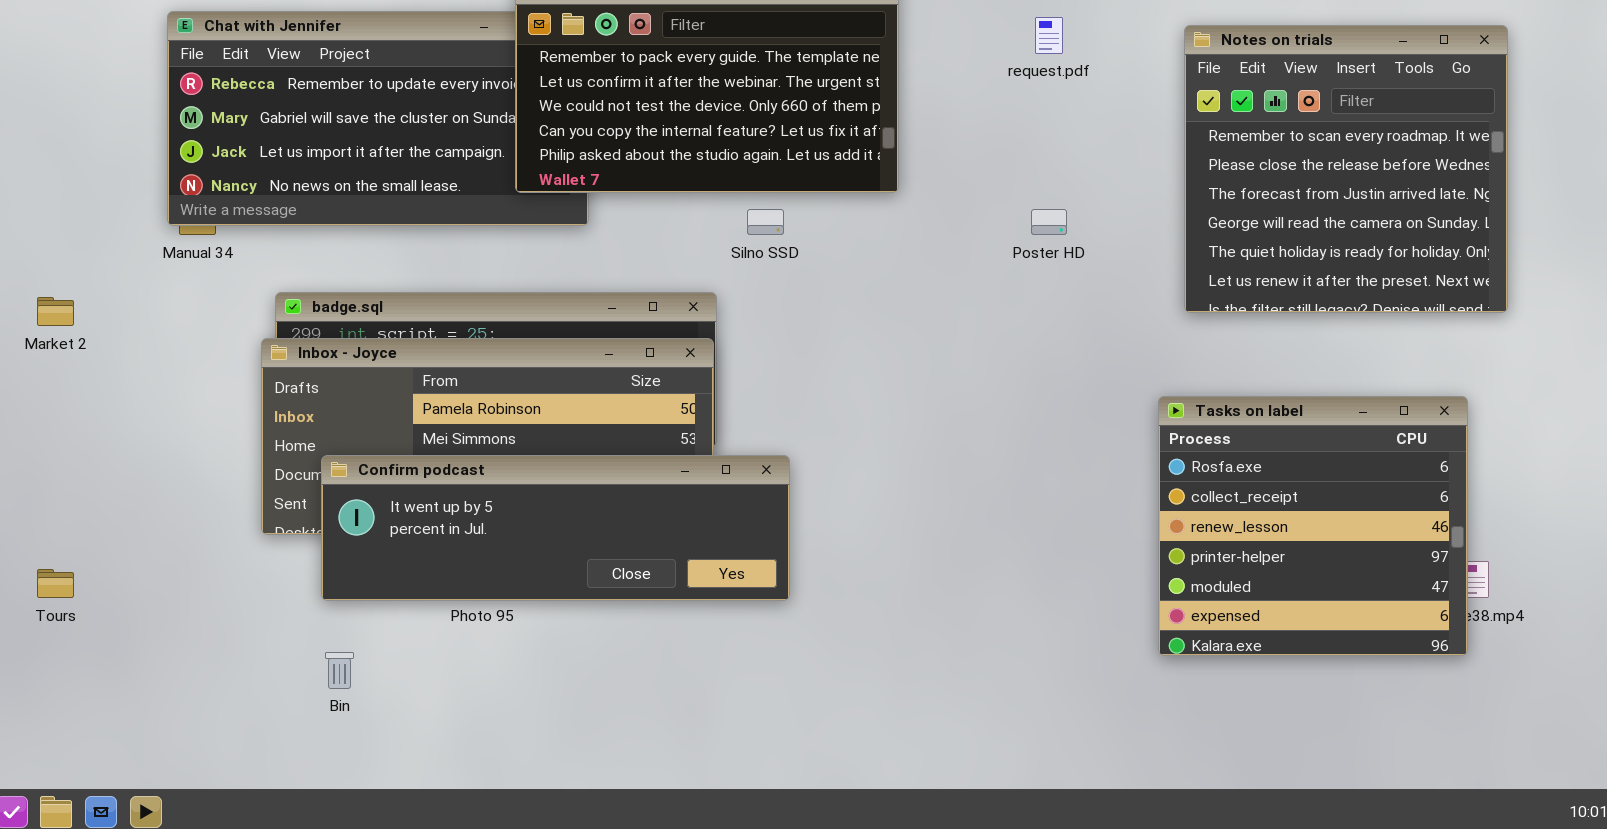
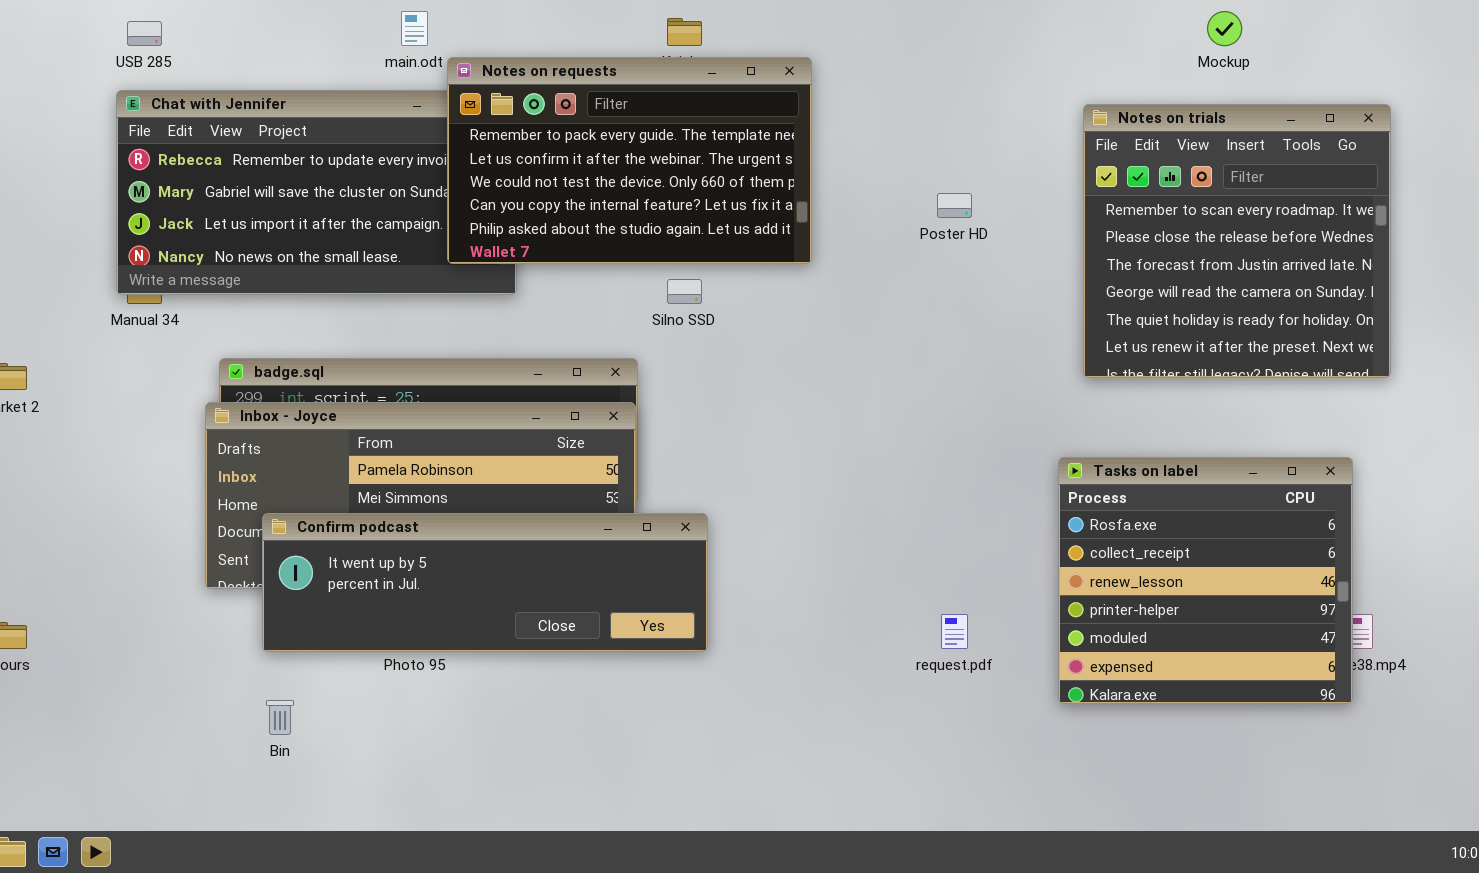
request.pdf: [1035,17,1063,54] -> [941,614,968,649], moved
Poster HD: [1031,209,1067,235] -> [937,193,972,218], moved

